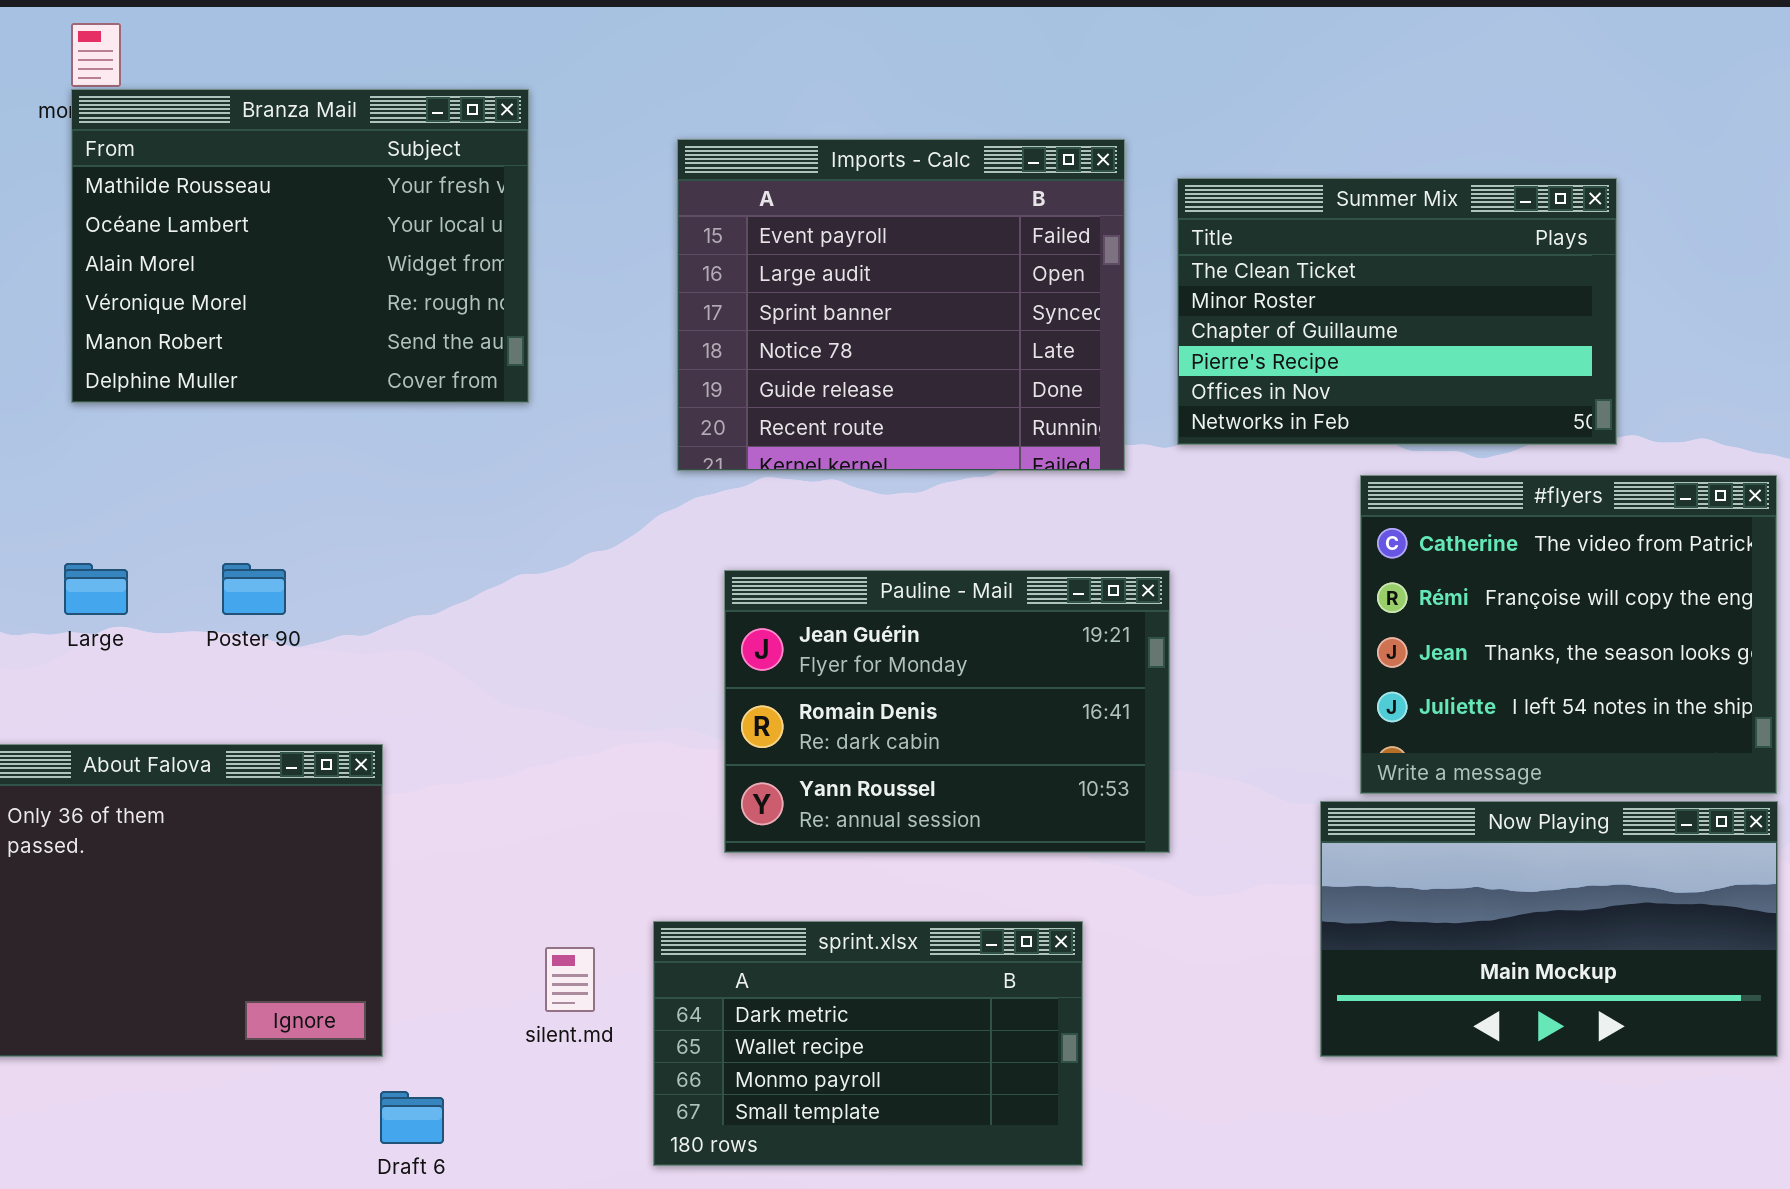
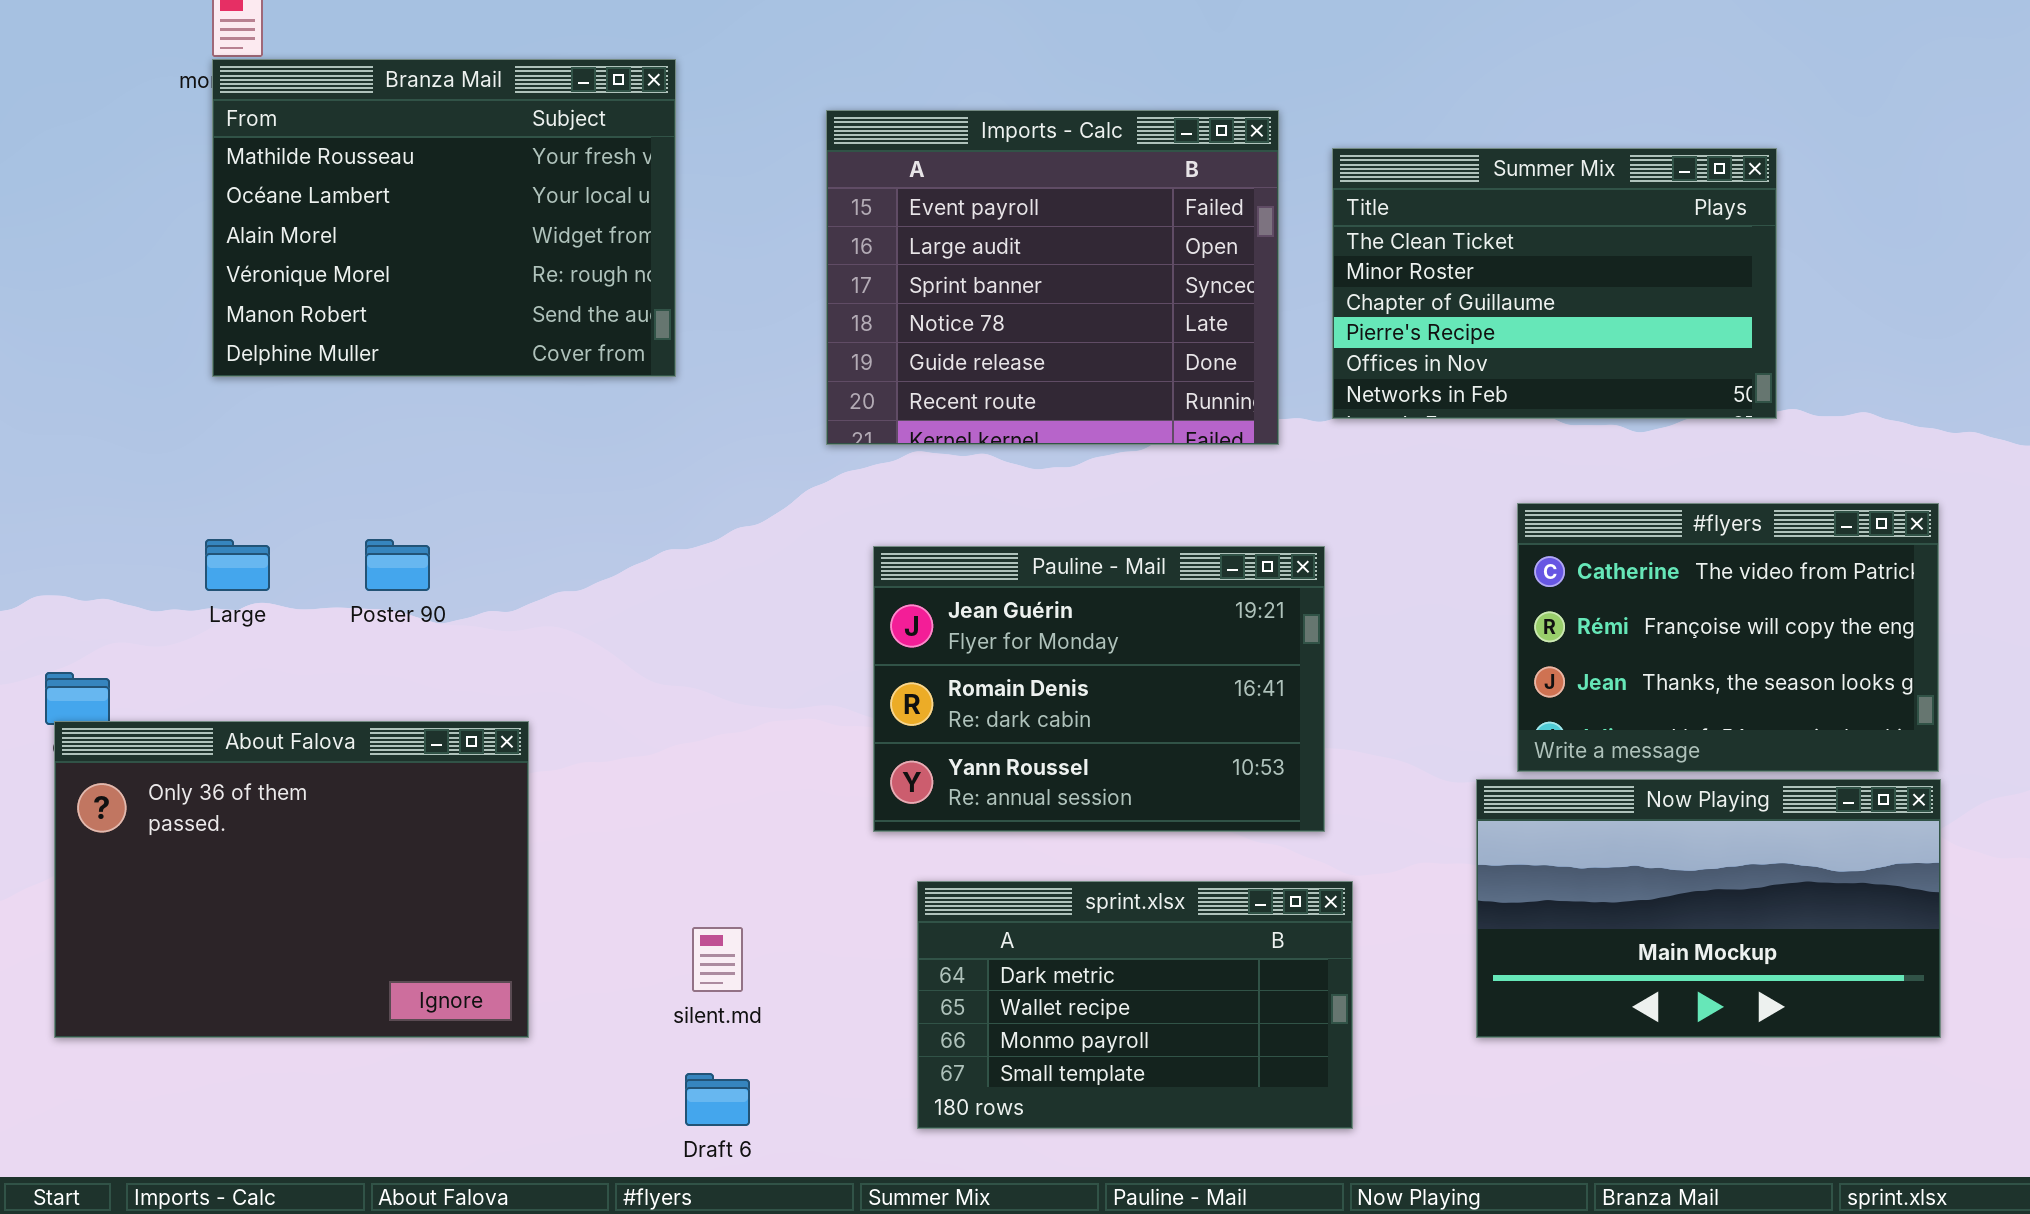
#flyers: [1360,475,1777,794] -> [1517,503,1939,772], resized
sprint.xlsx: [653,921,1083,1166] -> [917,881,1353,1129], moved
Draft 6: [380,1091,444,1144] -> [685,1073,750,1126], moved

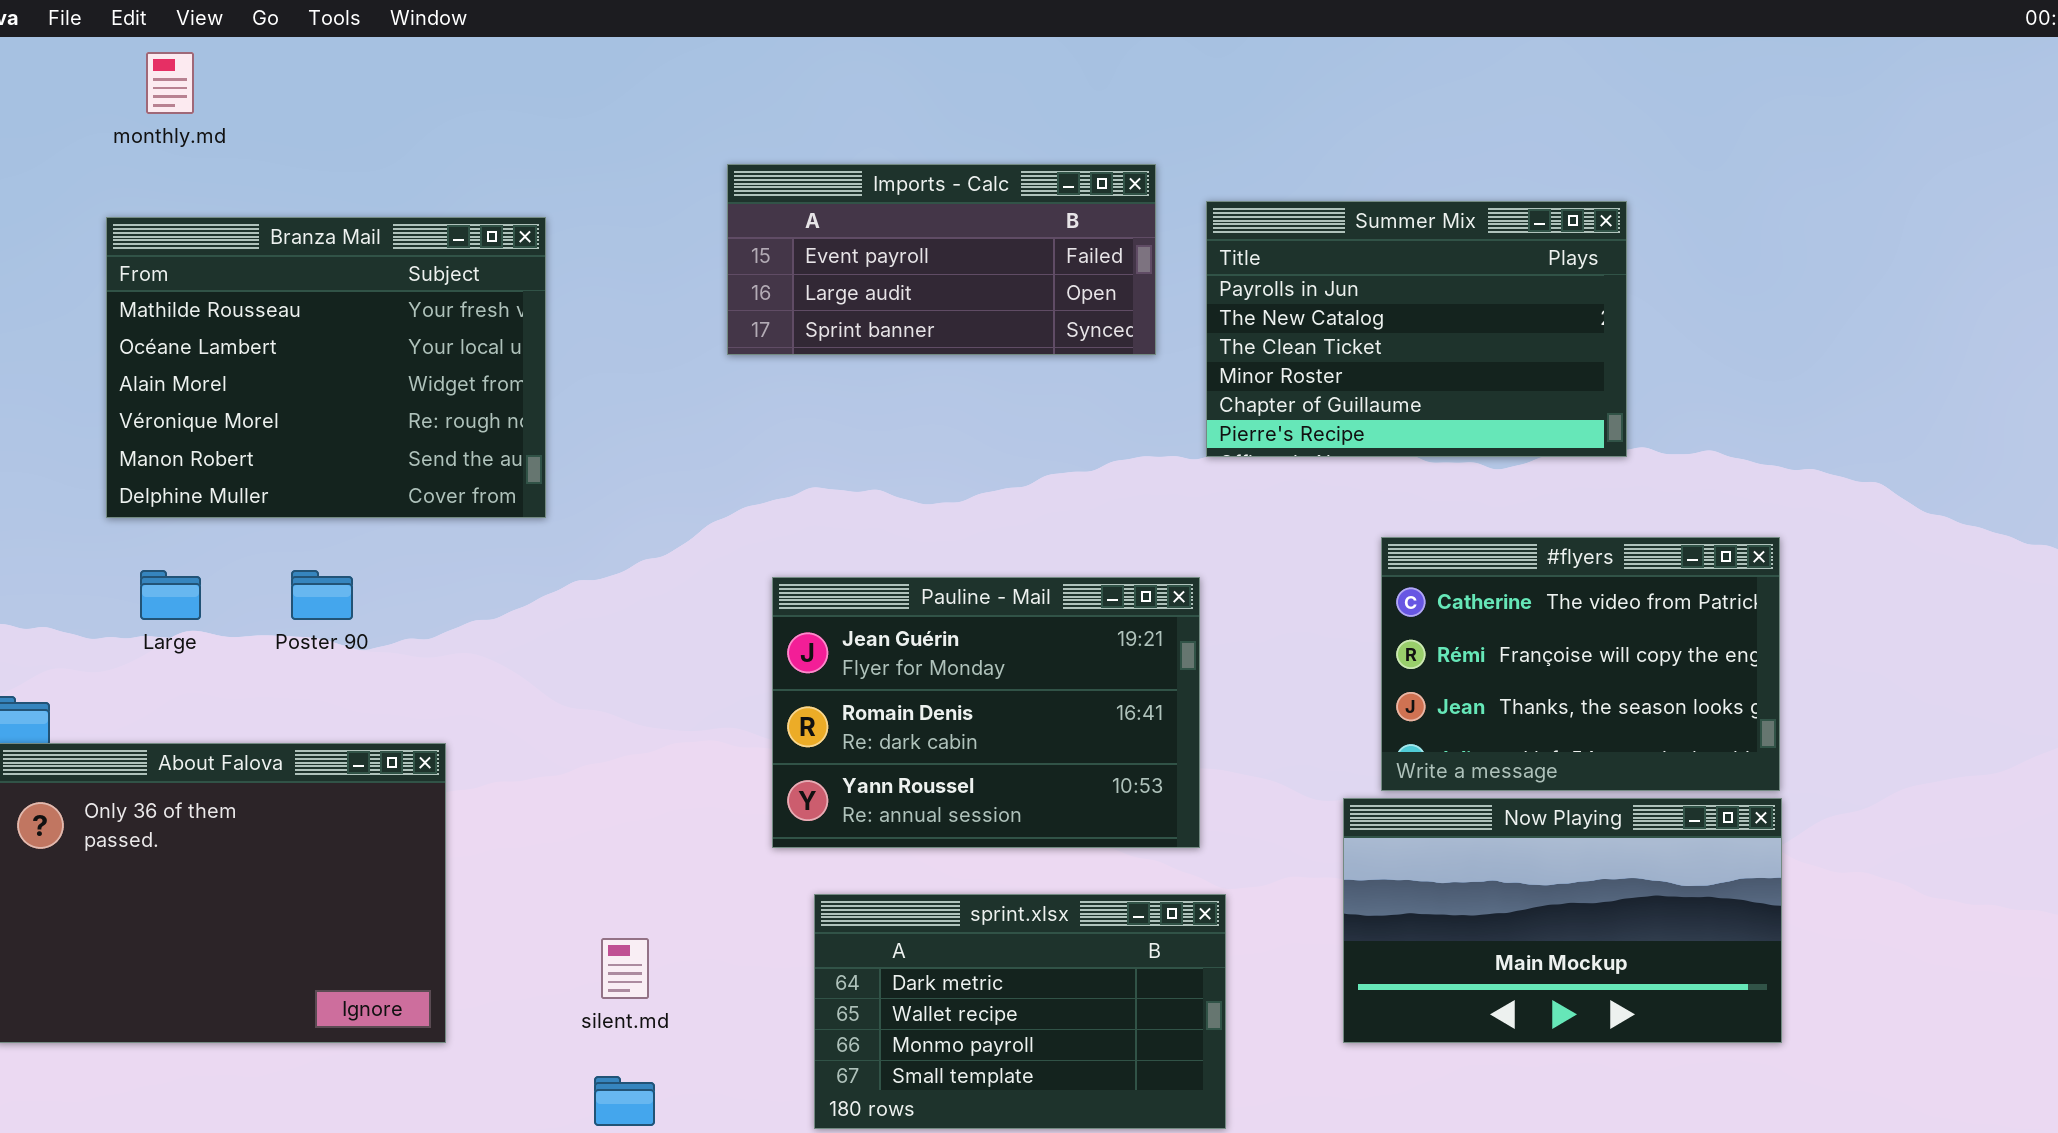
Branza Mail: [212,59,676,377] -> [106,217,546,518], moved
Imports - Calc: [826,110,1279,445] -> [727,164,1156,355], resized
Summer Mix: [1332,148,1777,419] -> [1206,201,1627,457], scrolled up 2 rows

